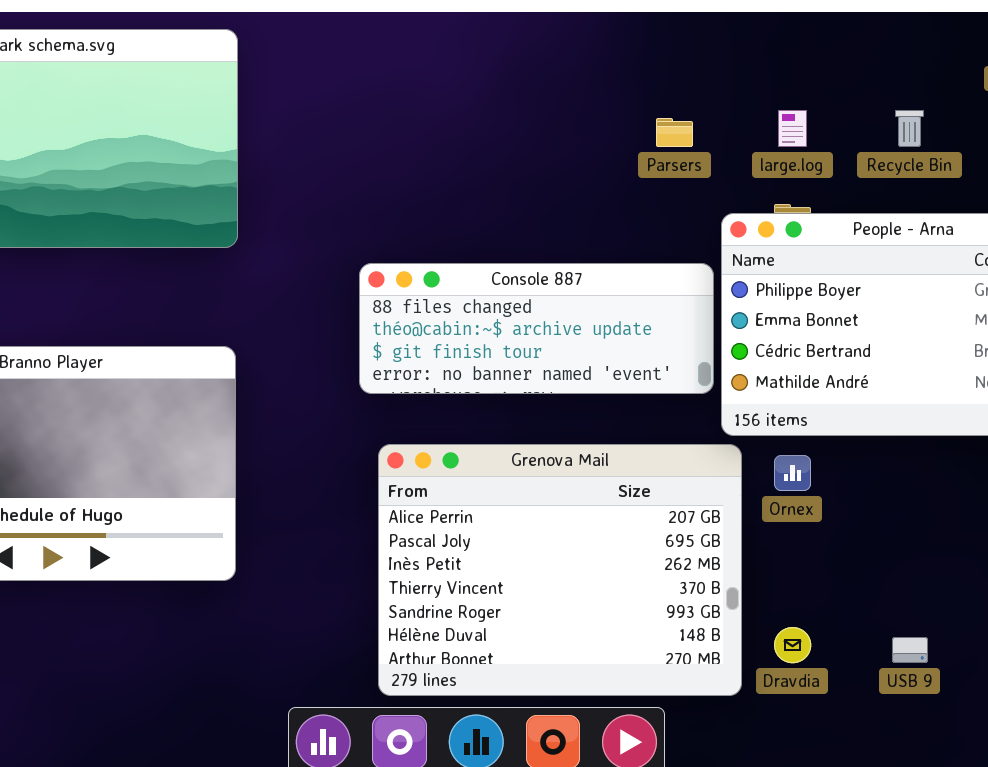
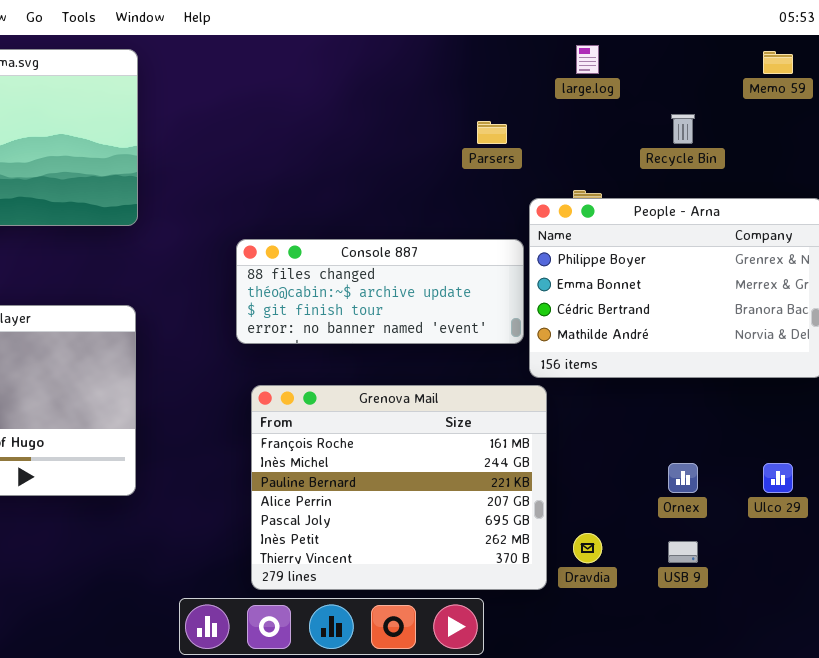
large.log: [778,110,807,147] -> [576,45,599,74], moved
Grenova Mail: [378,444,742,696] -> [251,385,547,590], scrolled up 3 rows
Ornex: [774,455,811,491] -> [668,463,698,493], moved

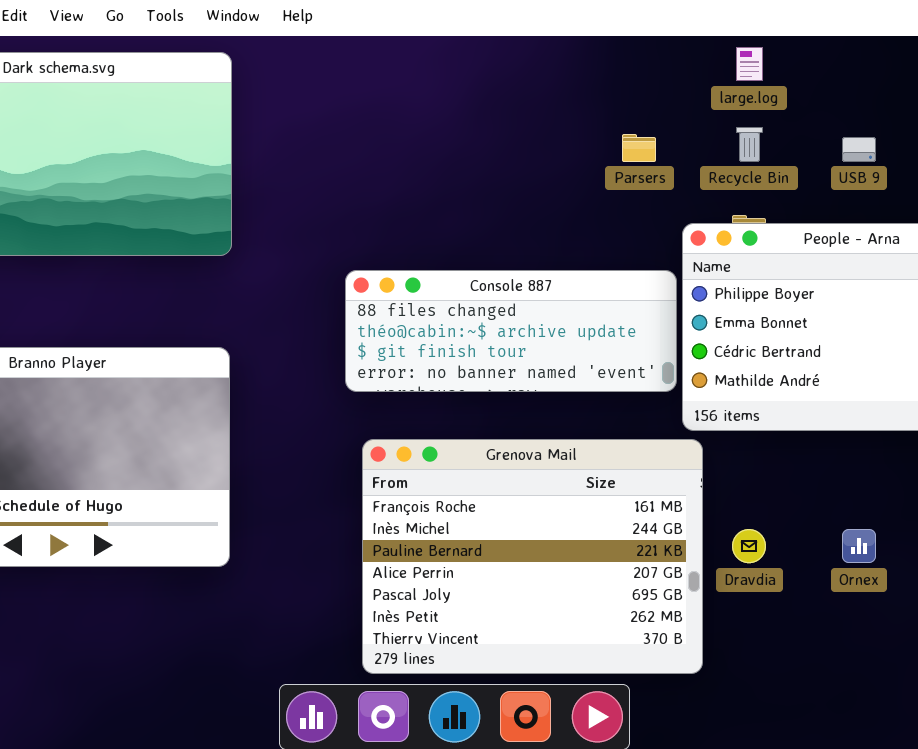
Recycle Bin: [671,114,695,144] -> [736,127,763,162], moved
Dravdia: [573,533,602,563] -> [732,529,766,563], moved
USB 9: [668,541,698,563] -> [842,137,876,162], moved

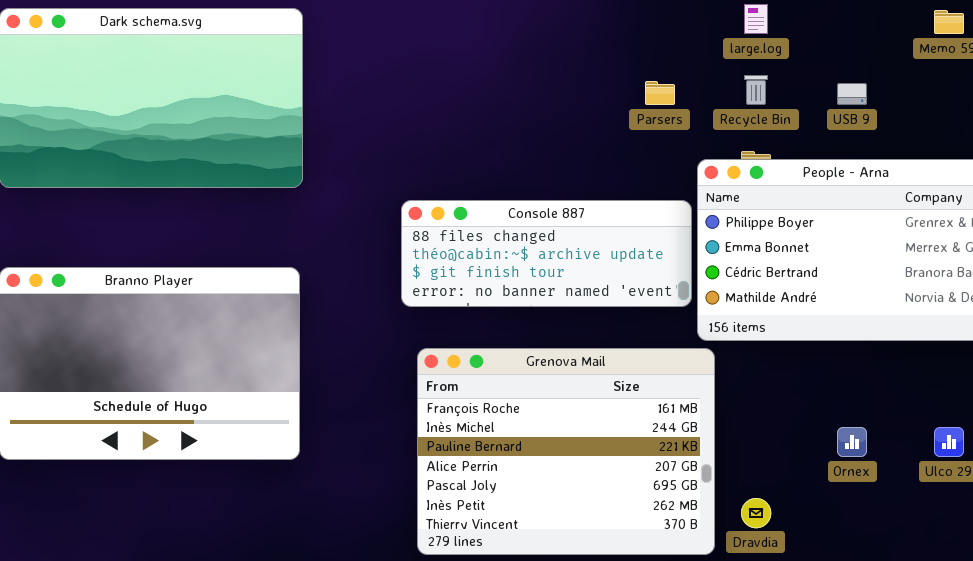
Dravdia: [732,529,766,563] -> [741,498,771,528], moved

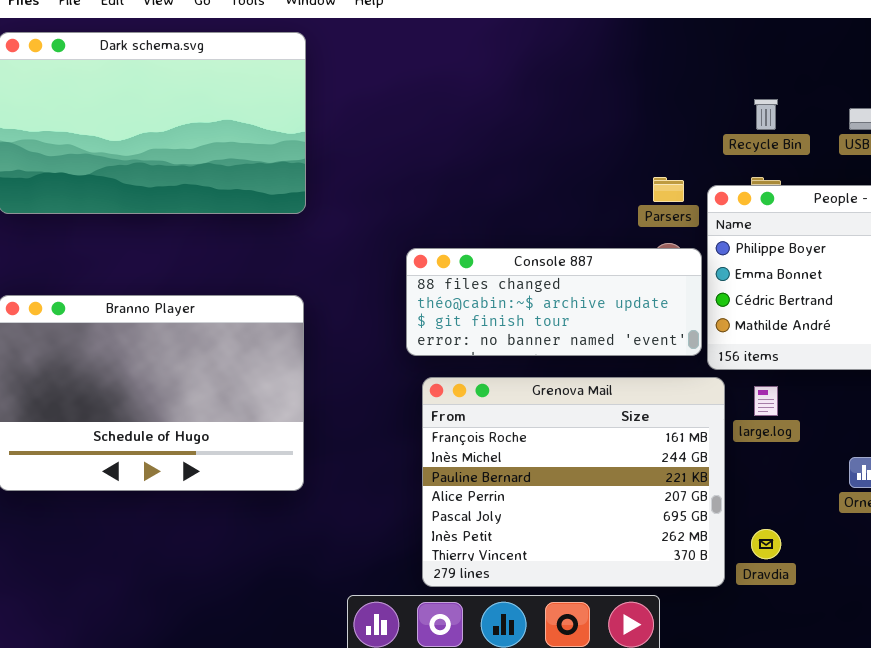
large.log: [744,4,768,34] -> [754,386,778,416], moved
Parsers: [645,81,675,105] -> [653,177,684,202], moved
Console 887: [401,200,692,307] -> [406,248,702,356], moved

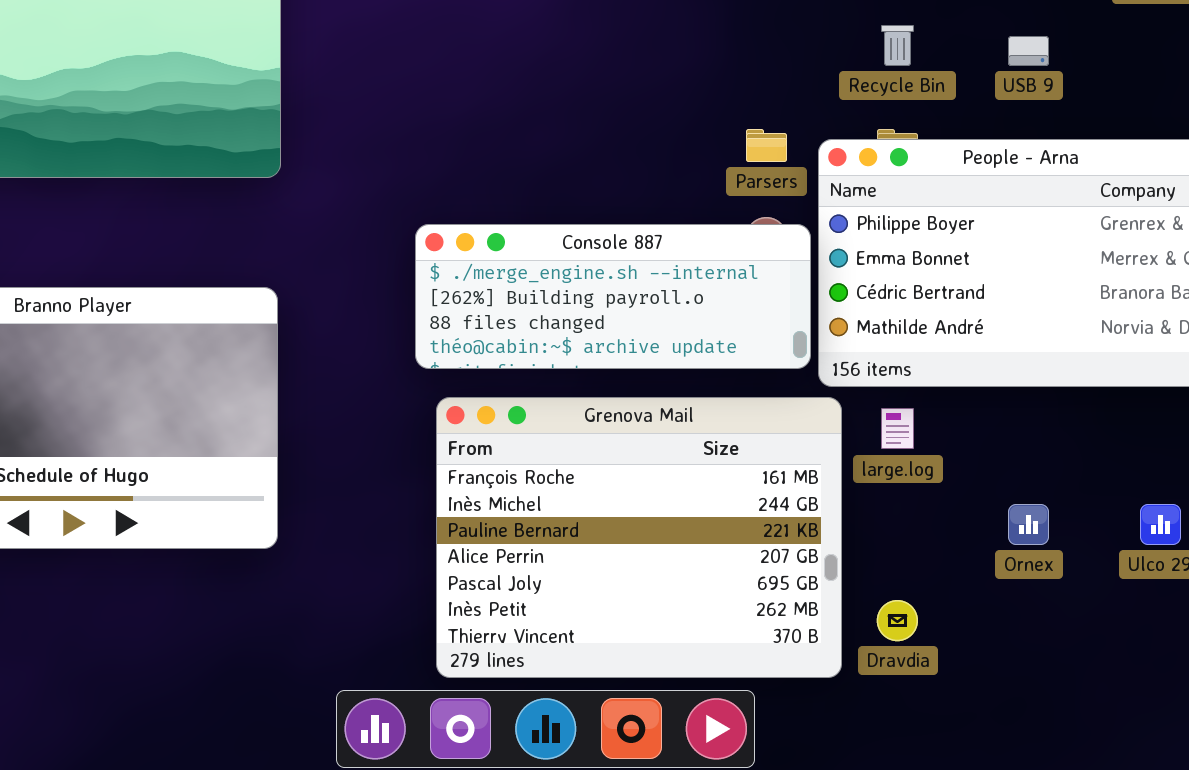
Console 887: [406,248,702,356] -> [415,224,811,369], scrolled up 2 rows

